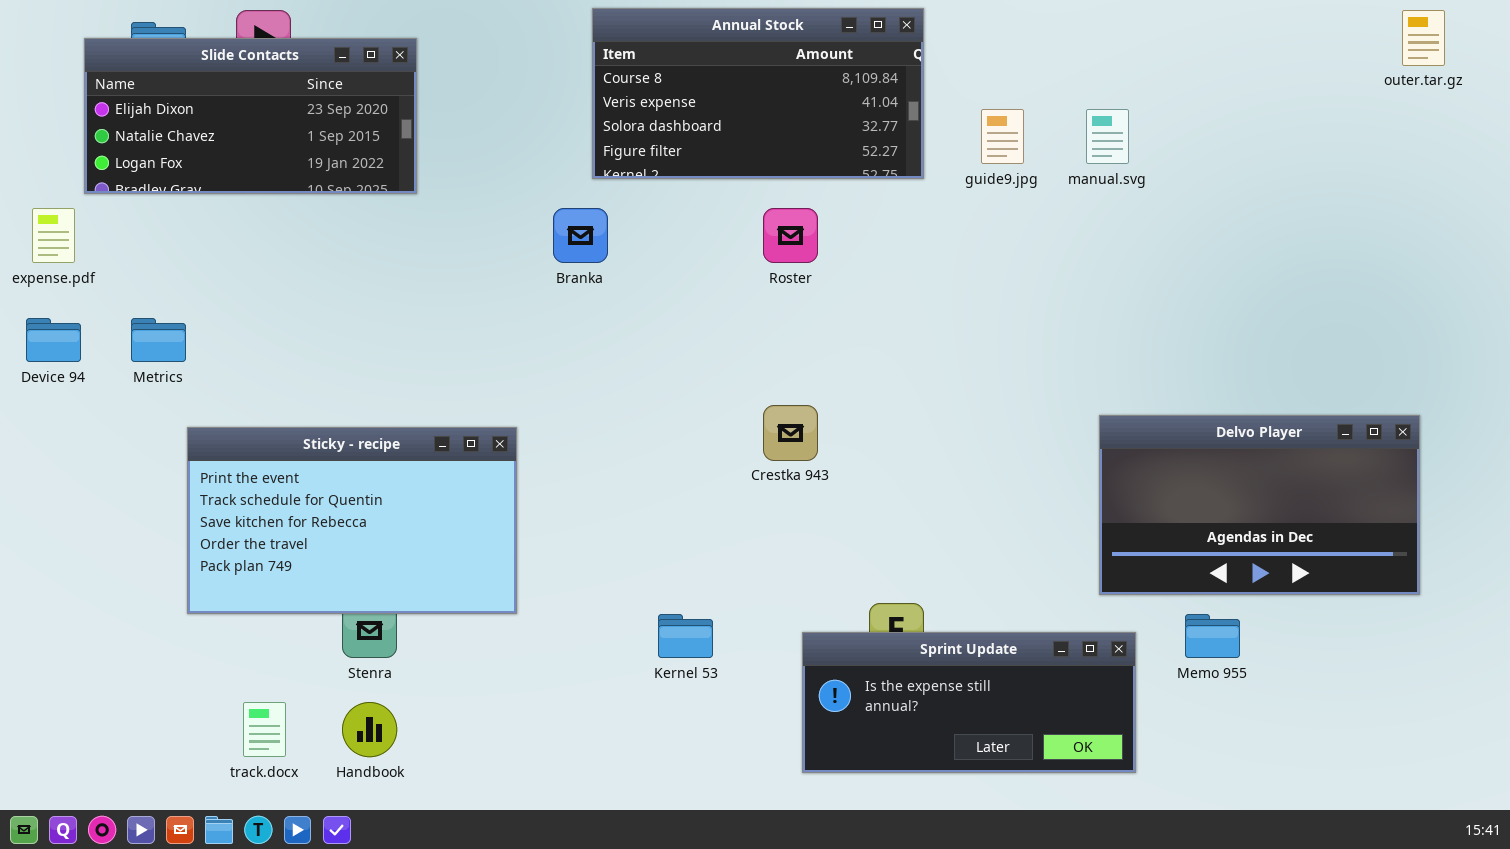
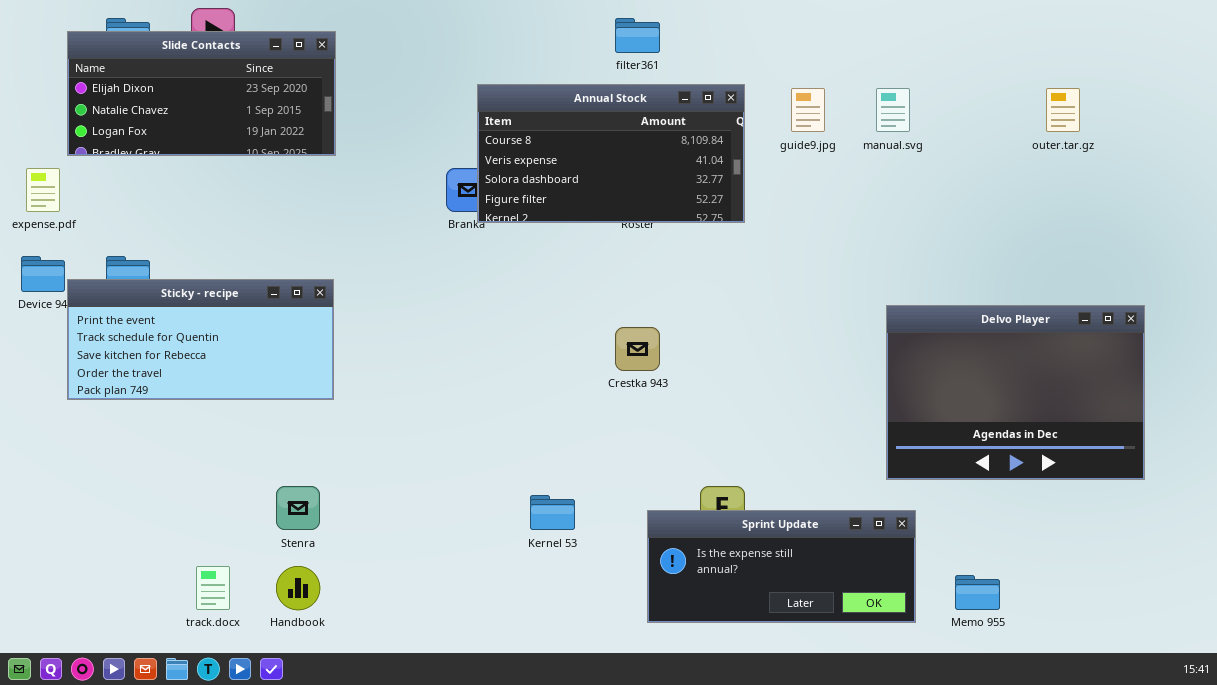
Annual Stock: [592,8,924,179] -> [477,84,745,223], moved
outer.tar.gz: [1402,10,1445,66] -> [1046,88,1080,132], moved
Delvo Player: [1099,415,1420,595] -> [886,305,1145,480], resized
Sticky - recipe: [187,427,517,614] -> [67,279,334,400], moved, resized
Memo 955: [1185,614,1240,658] -> [955,575,1000,610], moved

